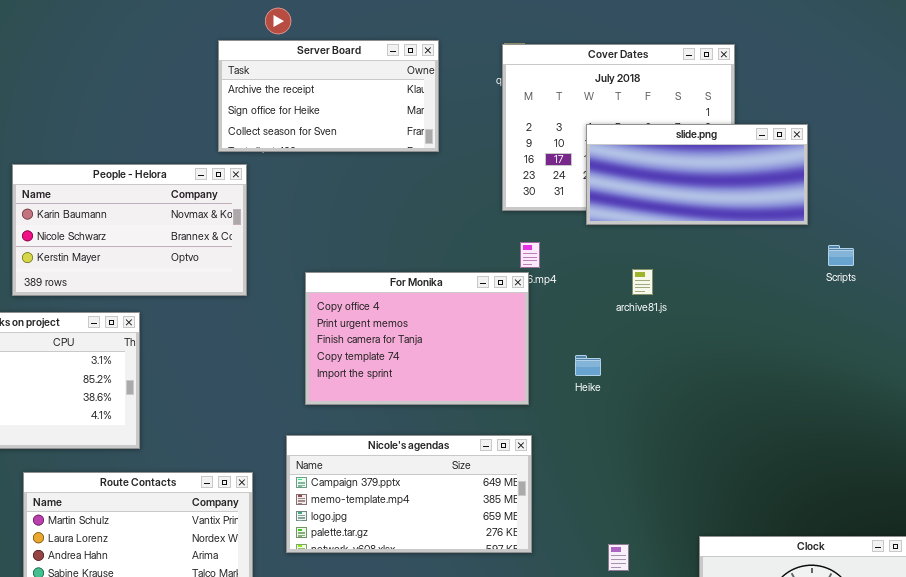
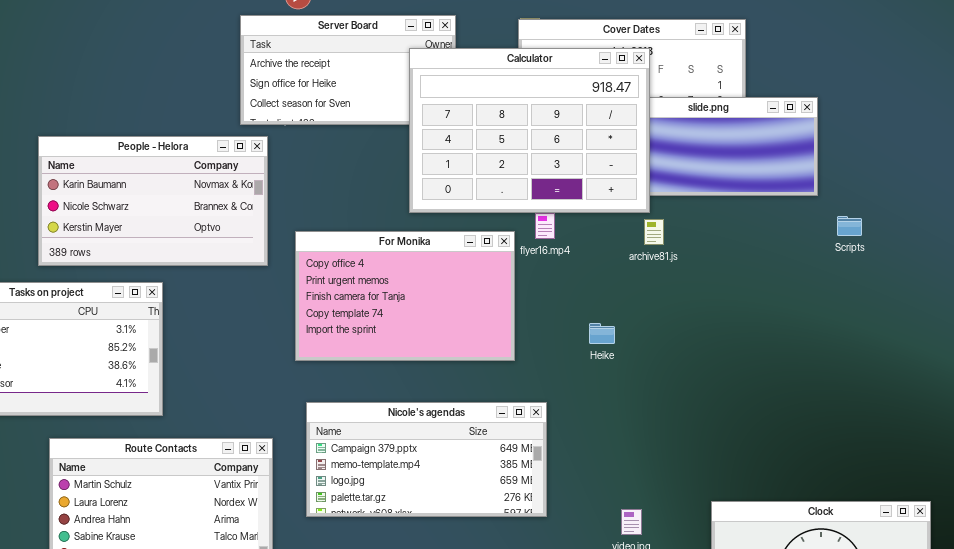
Calculator: none -> [409,48,650,213], opened
archive81.js: [632,269,653,295] -> [644,219,664,245], moved
For Monika: [305,272,529,405] -> [295,231,515,361], moved

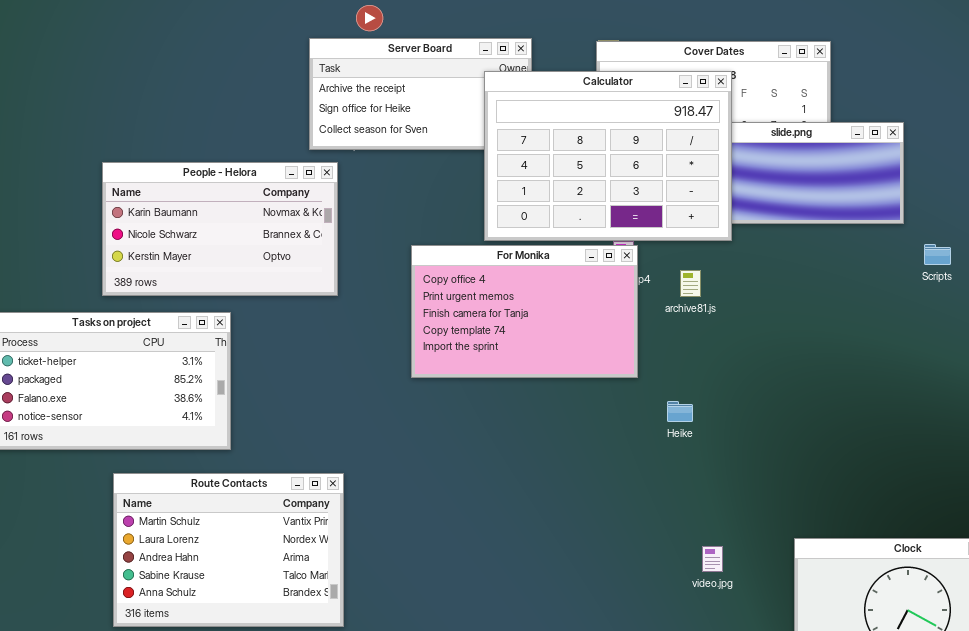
archive81.js: [644,219,664,245] -> [680,270,701,297], moved
For Monika: [295,231,515,361] -> [411,245,638,378], moved
Heike: [589,323,615,344] -> [667,401,693,422], moved
Nicole's agendas: [306,402,547,517] -> none, closed

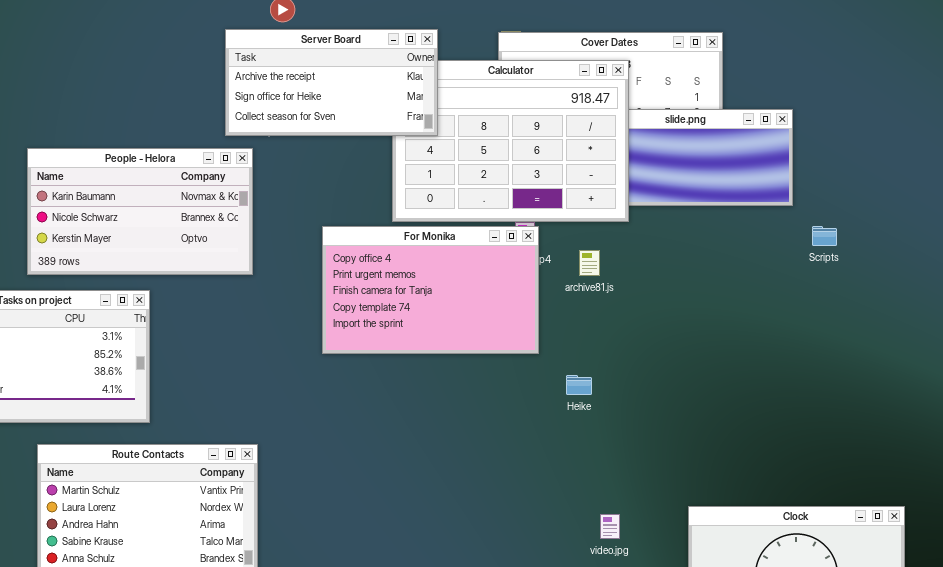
Server Board: [309,38,532,150] -> [225,29,438,136], raised

